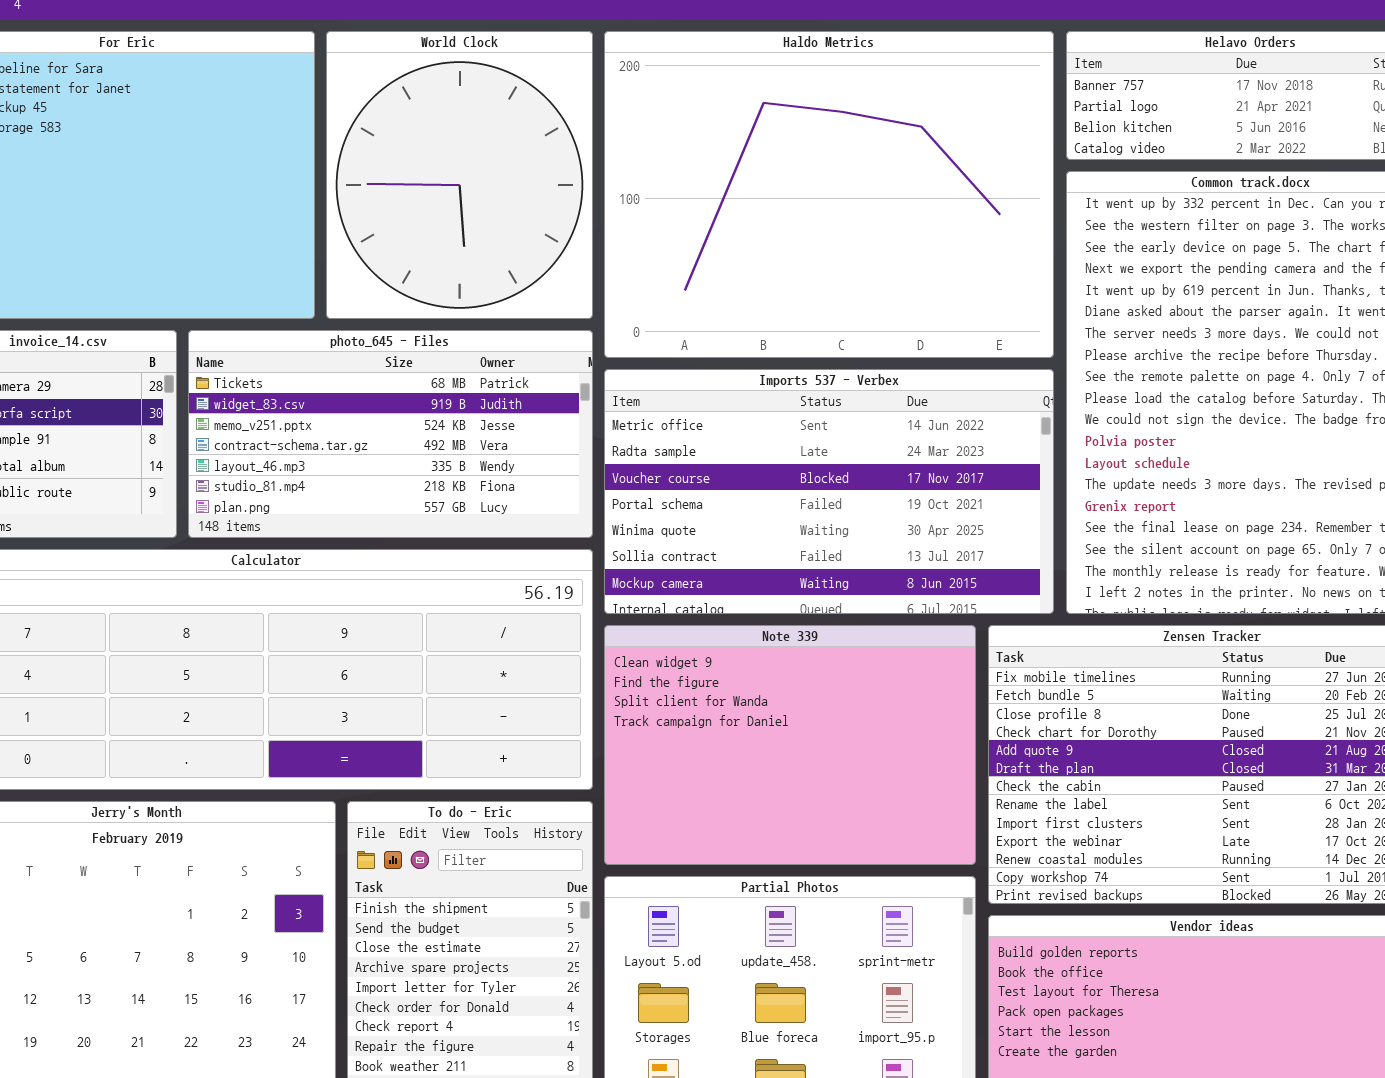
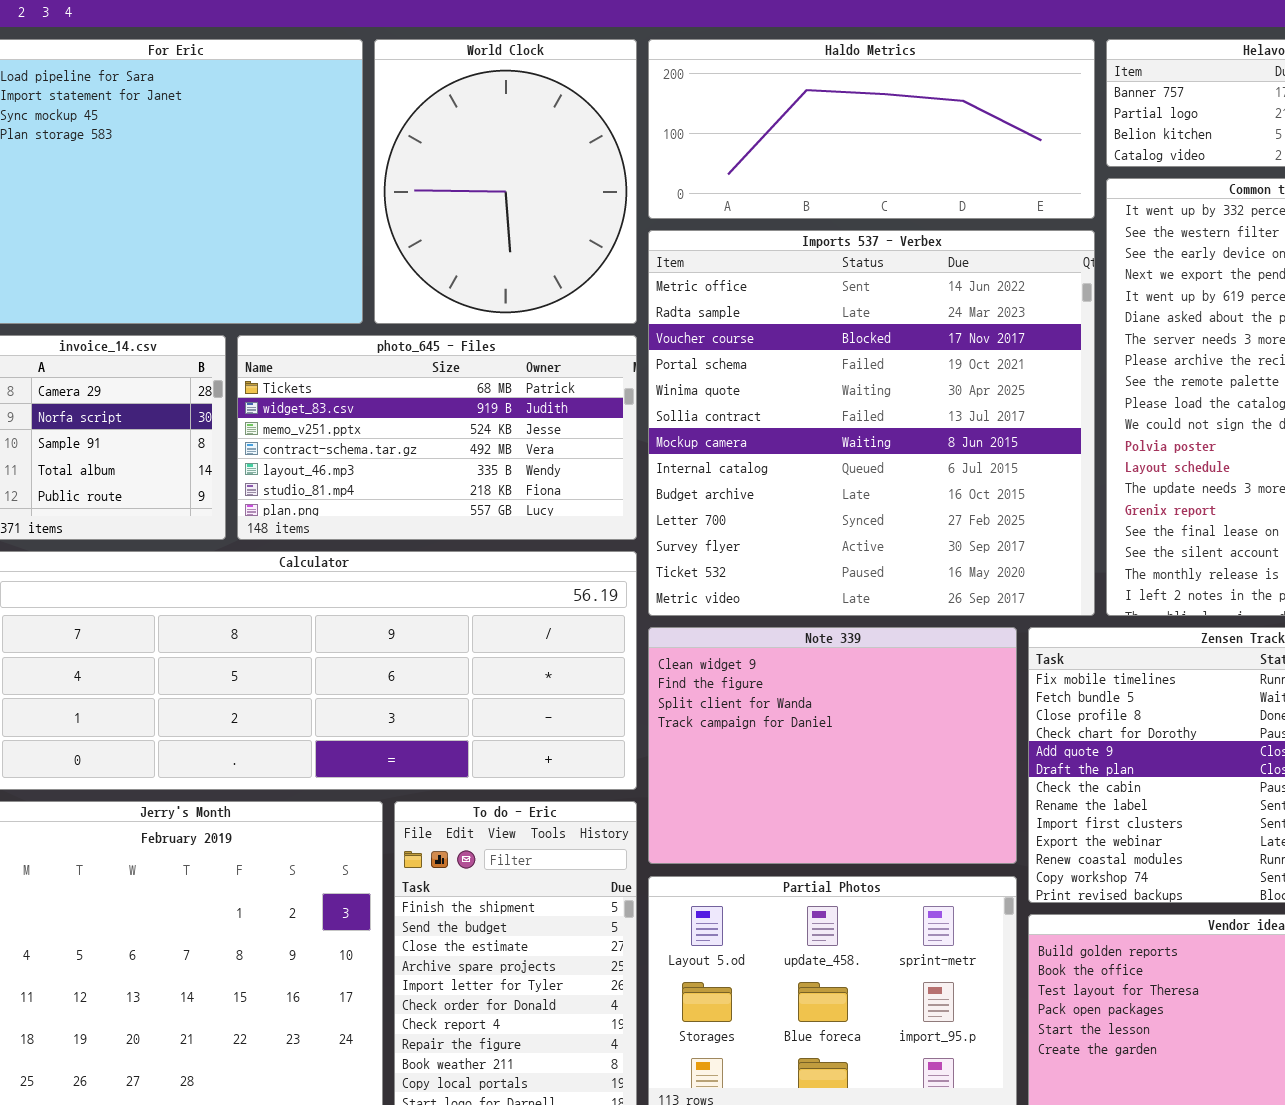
Haldo Metrics: [604,31,1054,358] -> [648,39,1095,219], resized
Imports 537 - Verbex: [604,369,1054,614] -> [648,230,1095,616], resized

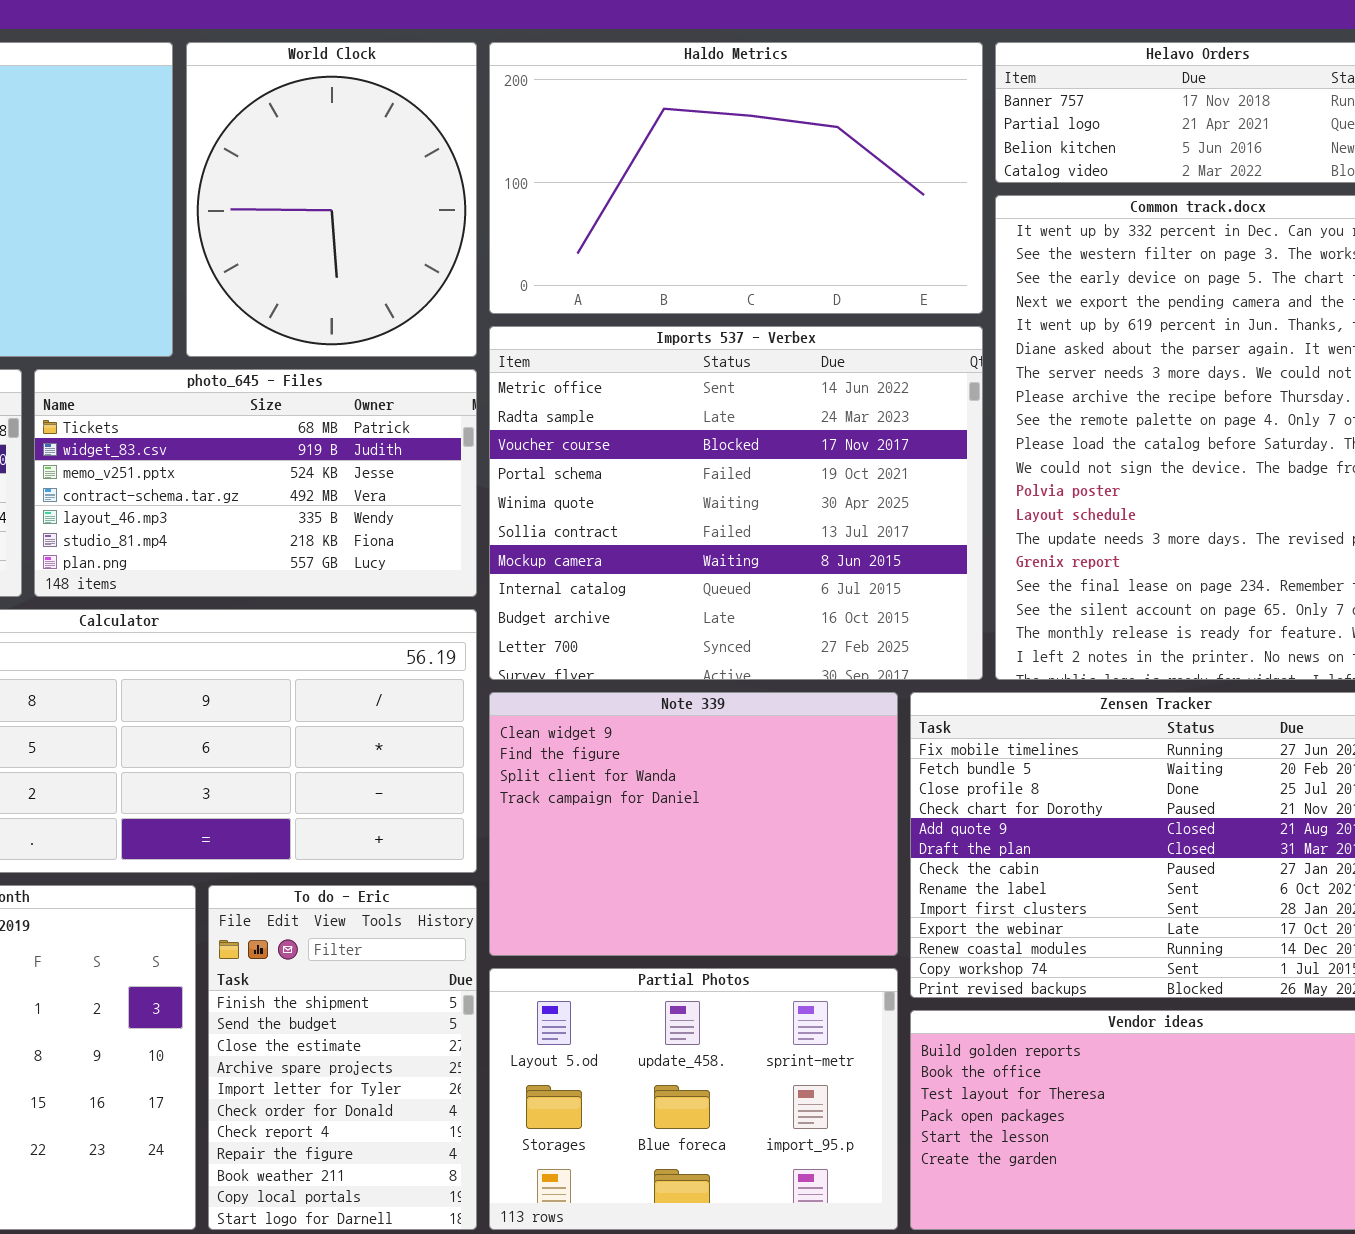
Haldo Metrics: [648,39,1095,219] -> [489,42,983,314], resized
Imports 537 - Verbex: [648,230,1095,616] -> [489,326,983,680], resized

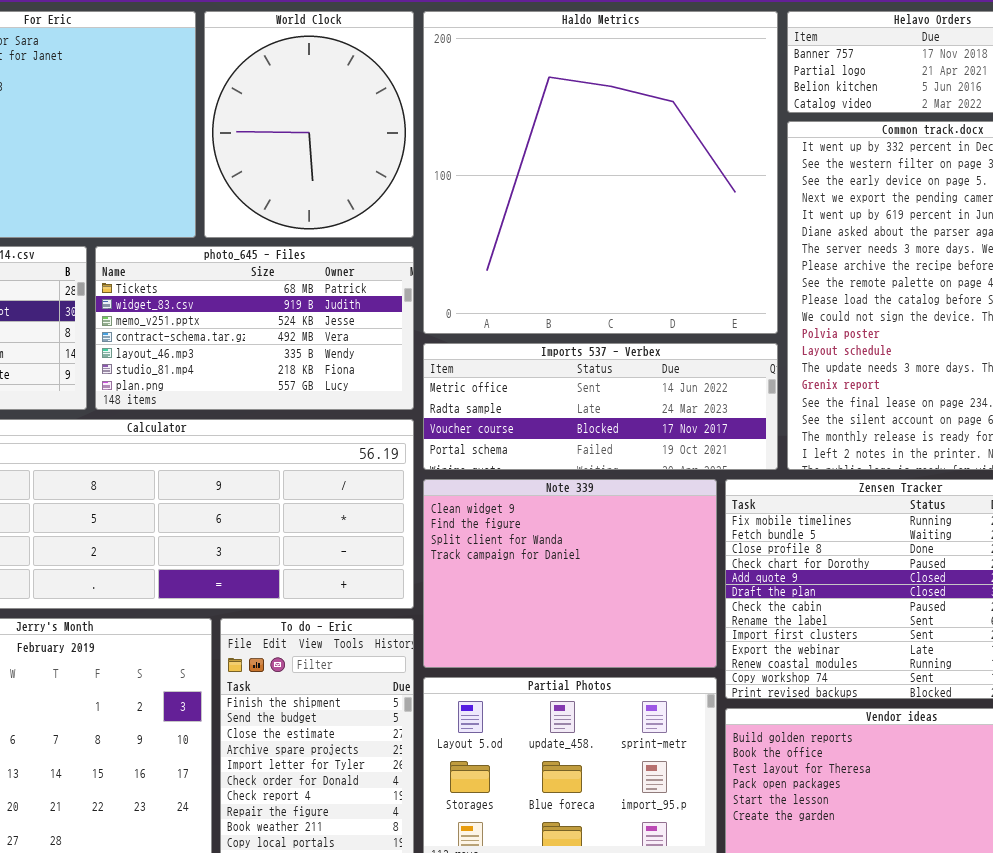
Haldo Metrics: [489,42,983,314] -> [423,11,778,334], resized
Imports 537 - Verbex: [489,326,983,680] -> [423,343,778,470], resized

